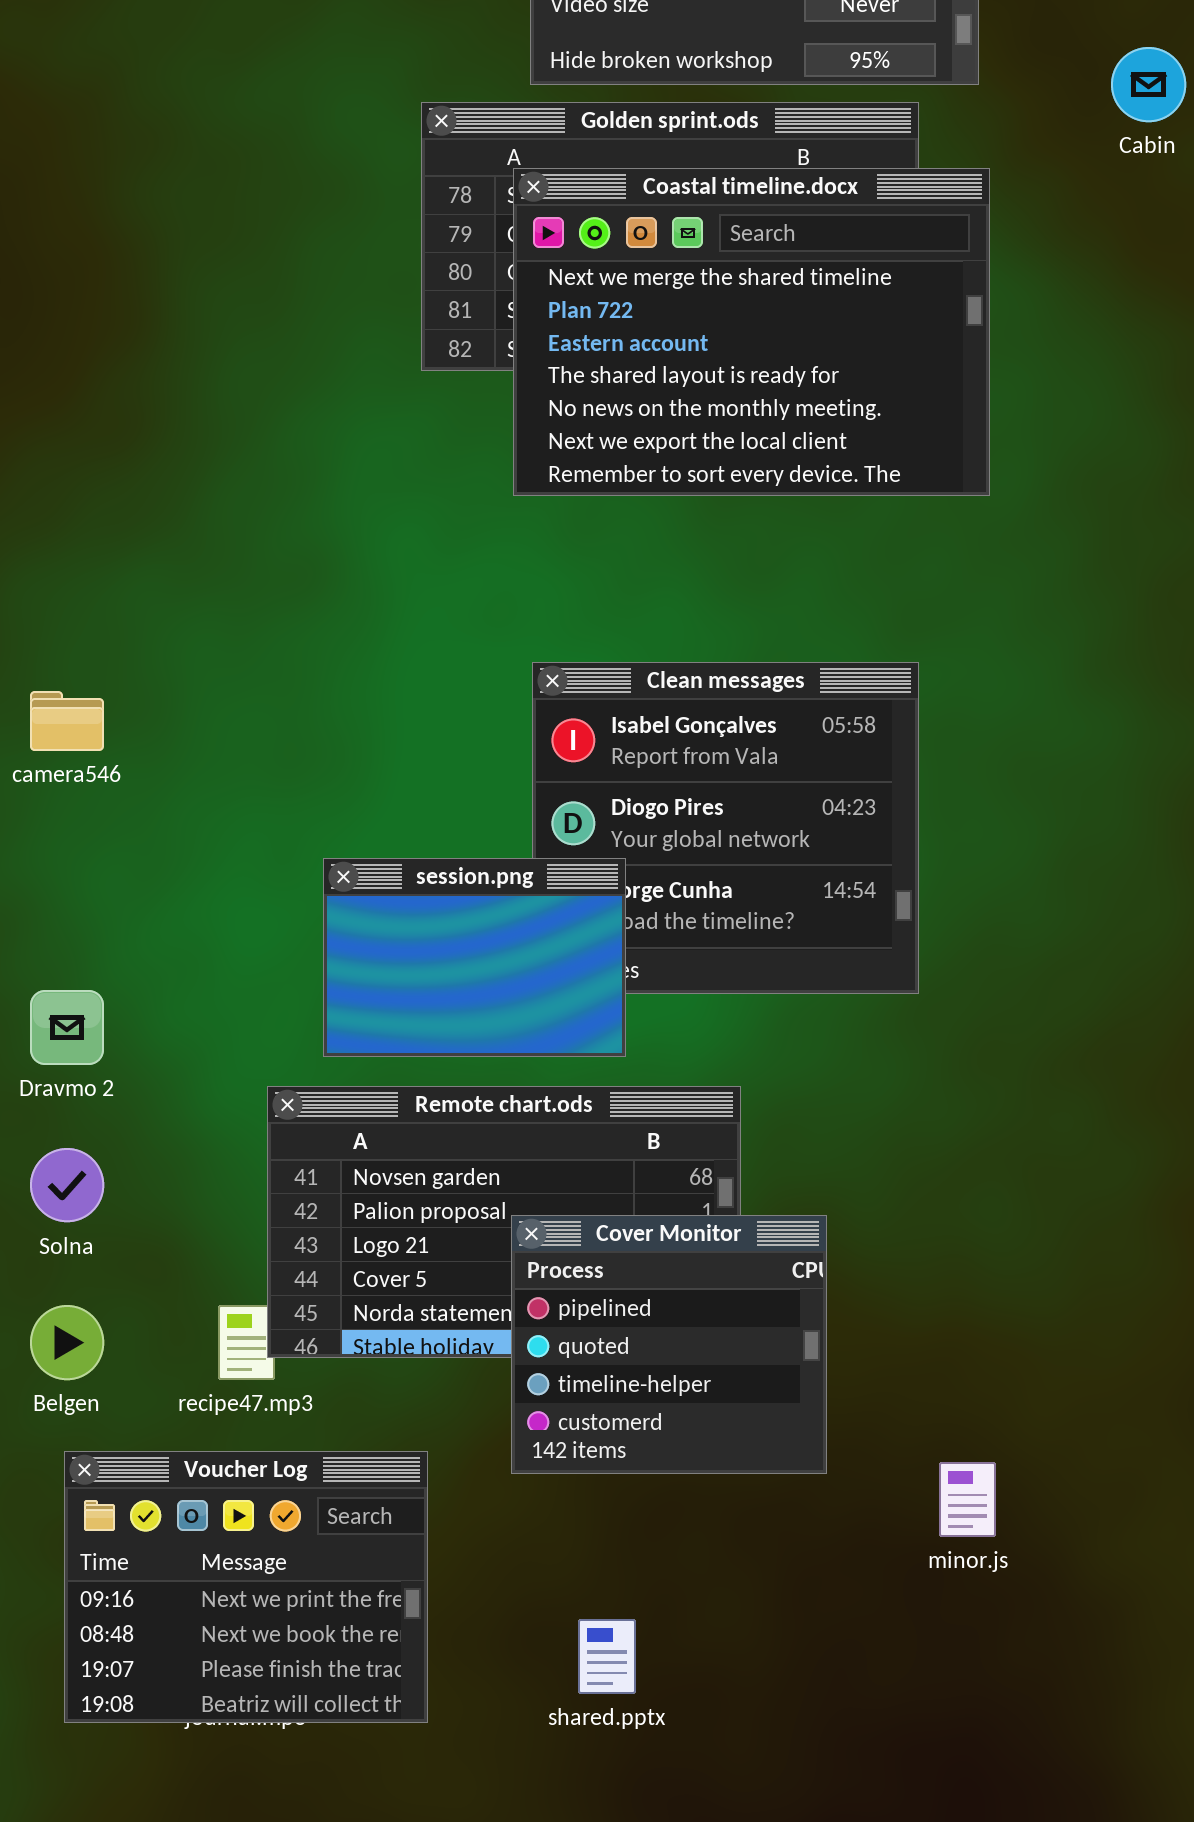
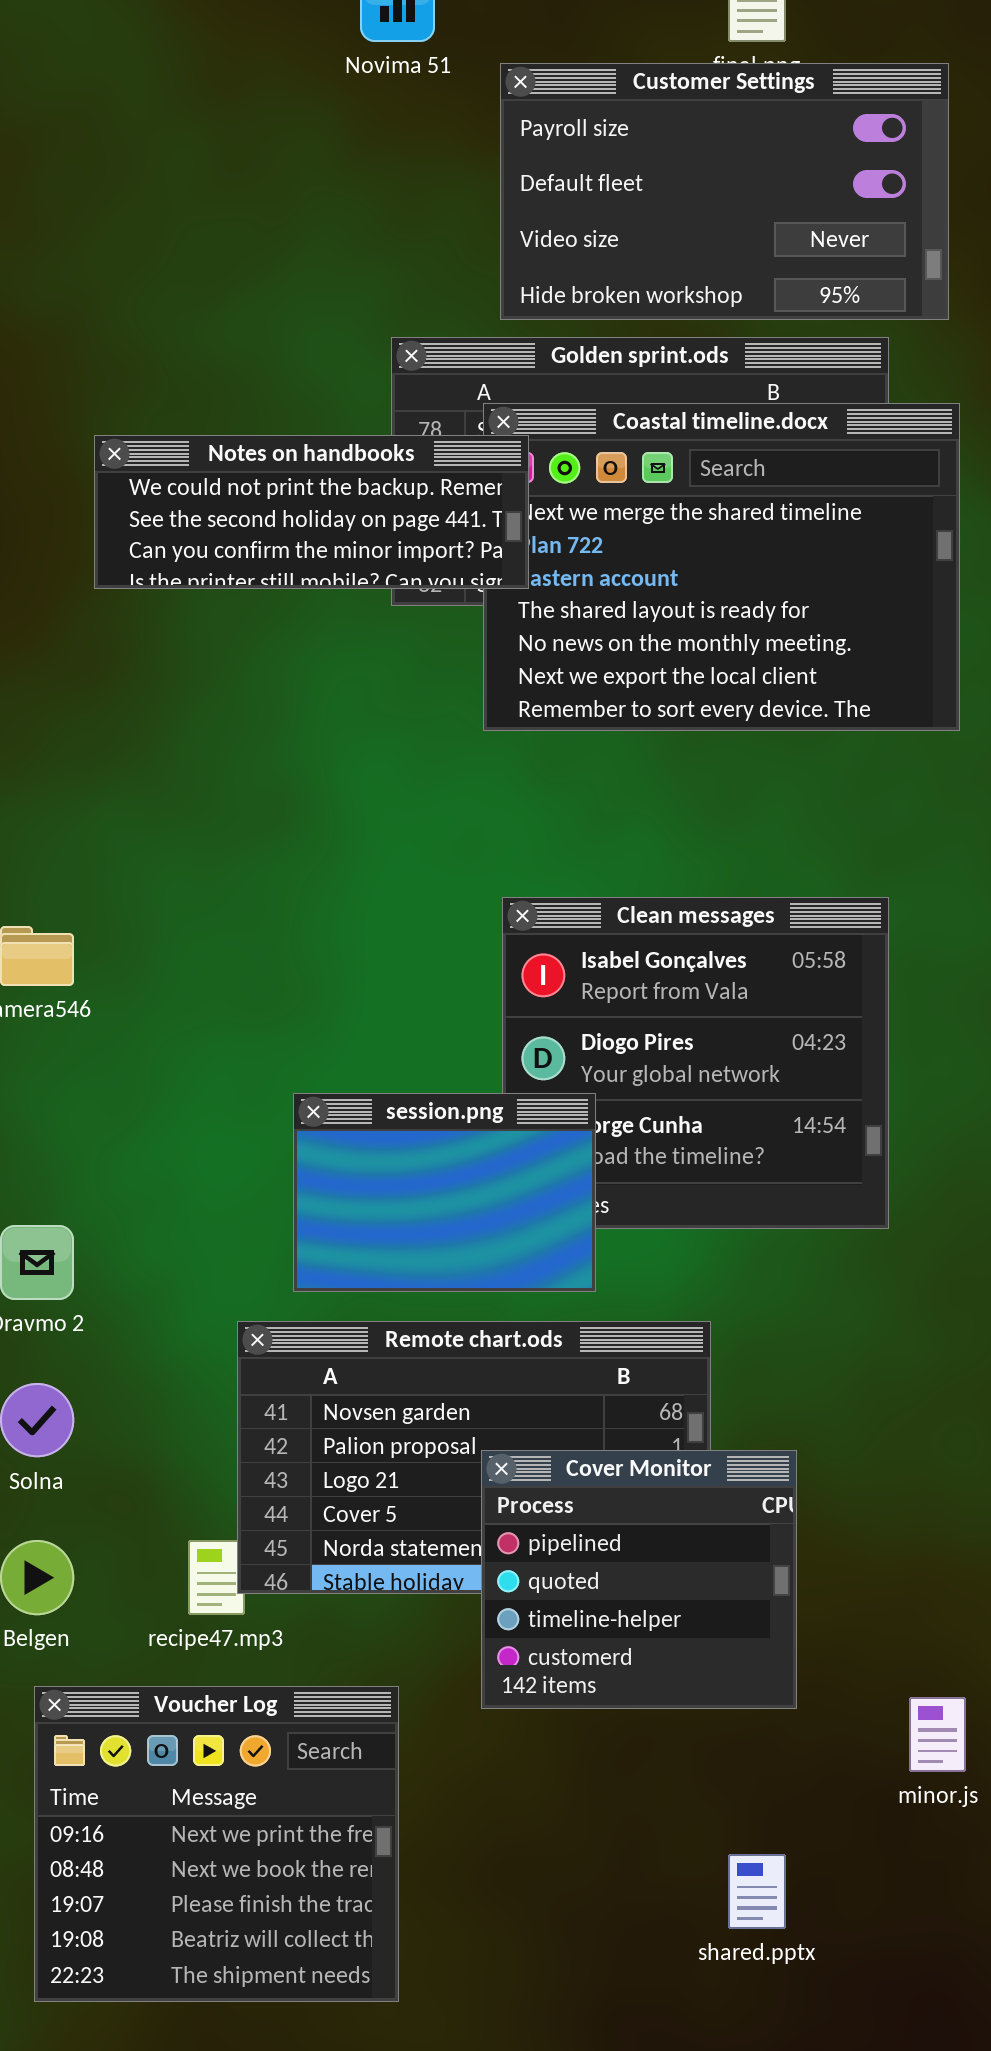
Notes on handbooks: none -> [94,435,529,589], opened
Voucher Log: [64,1451,428,1723] -> [34,1686,399,2002], resized
shared.pptx: [578,1619,636,1694] -> [728,1854,786,1929], moved

